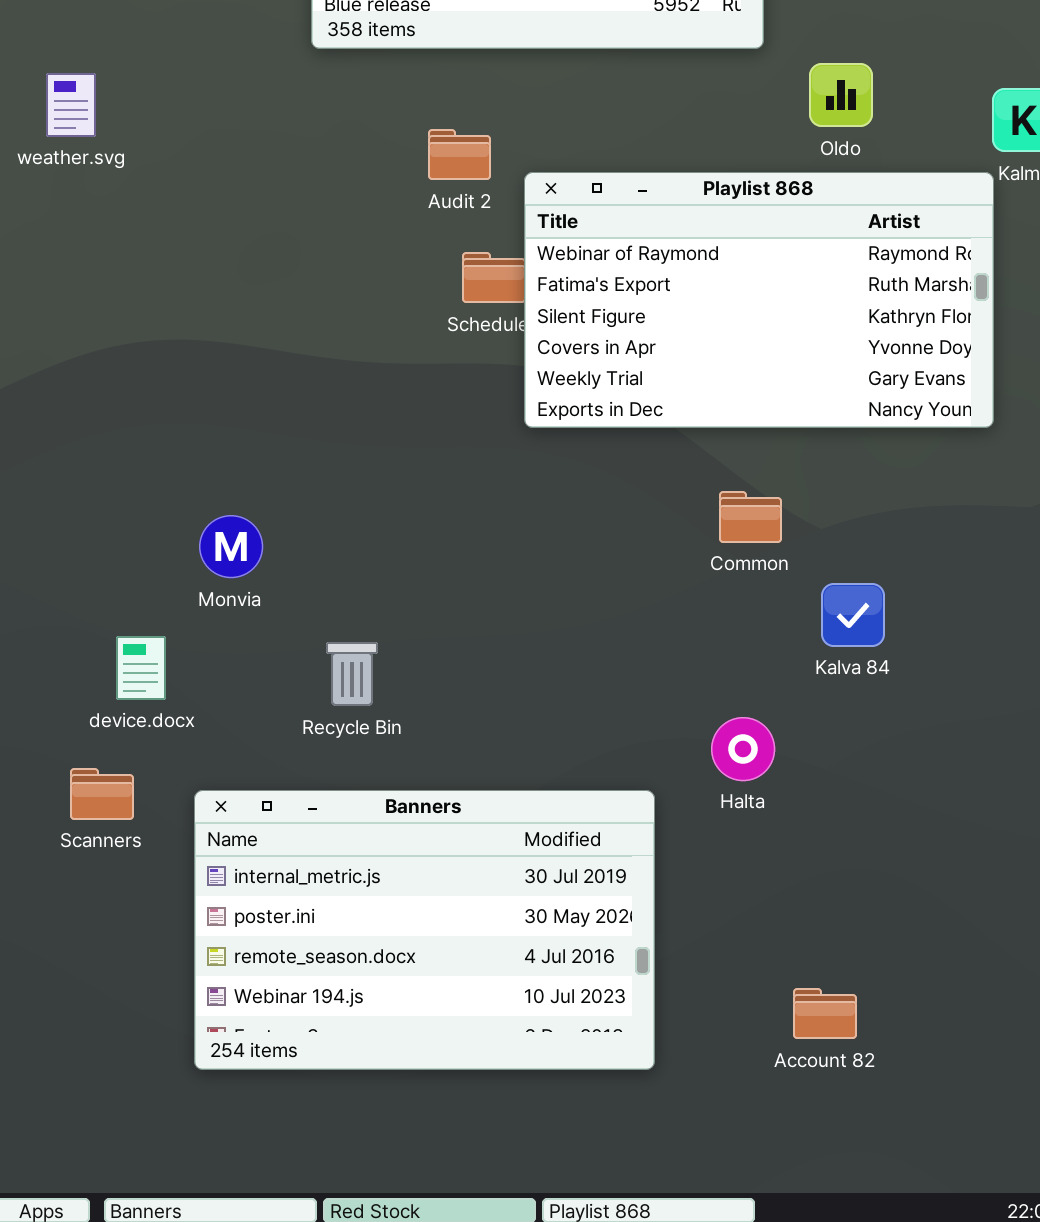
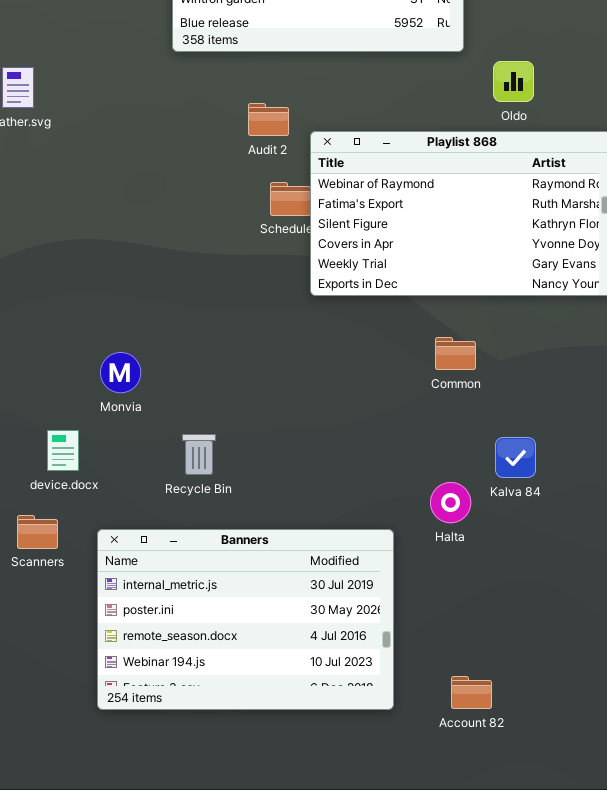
Kalva 84: [821,583,885,647] -> [495,437,536,478], moved
Account 82: [793,988,857,1039] -> [451,676,492,709], moved

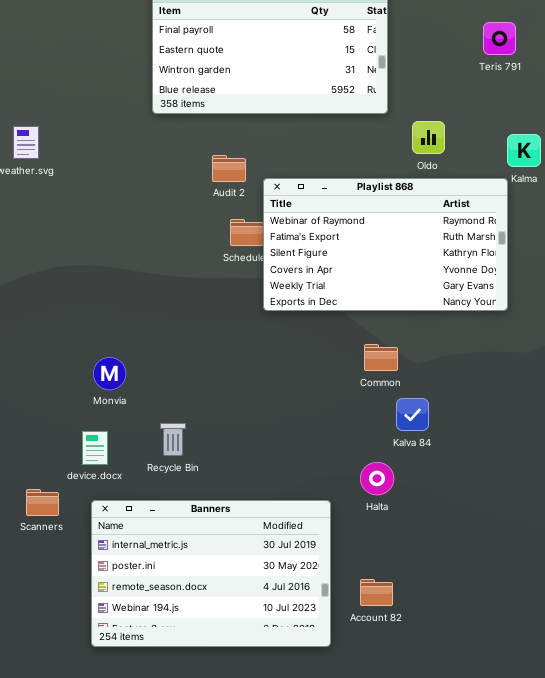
device.docx: [47,430,79,471] -> [82,431,108,465], moved
Kalva 84: [495,437,536,478] -> [396,398,429,431], moved
Account 82: [451,676,492,709] -> [360,579,393,606], moved

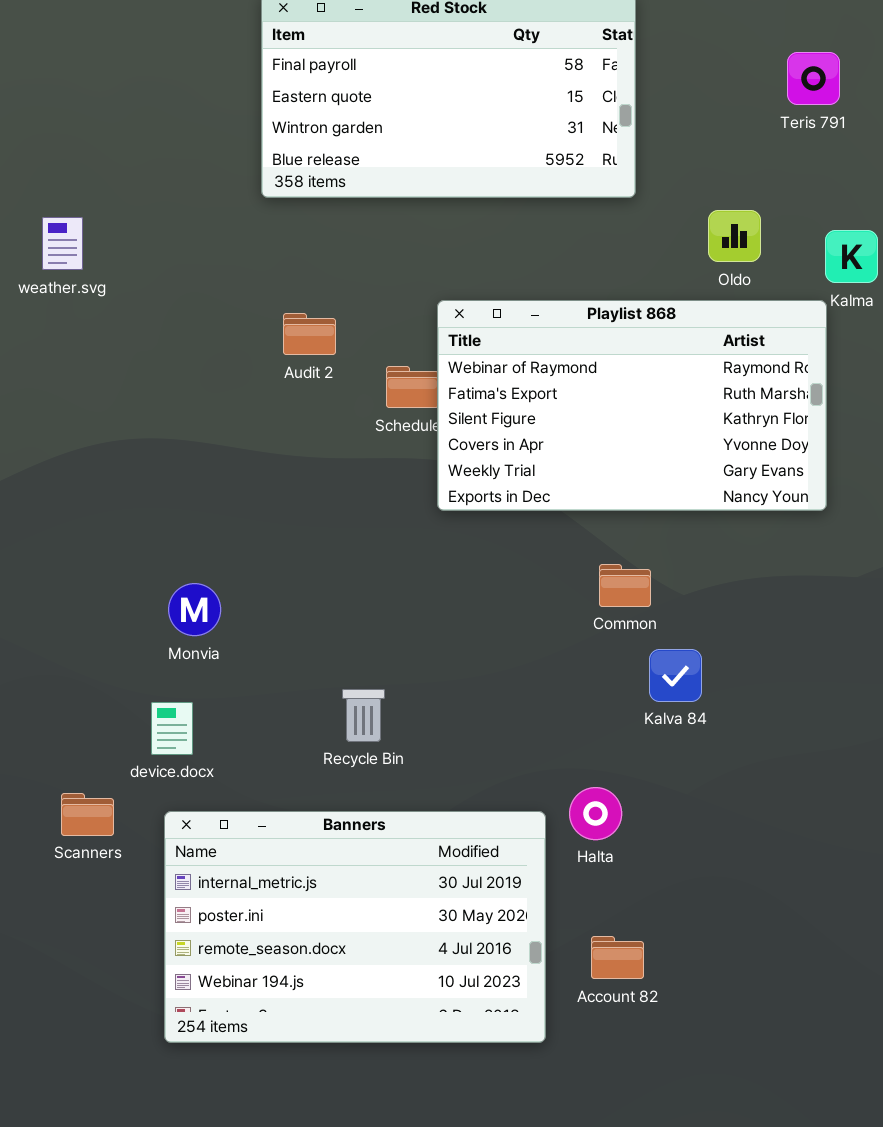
Oldo: [412,121,445,154] -> [708,210,761,262], moved
Audit 2: [212,155,246,182] -> [283,313,336,355], moved
Recycle Bin: [160,423,186,456] -> [342,689,385,742], moved
Halta: [360,462,394,495] -> [569,787,622,840], moved

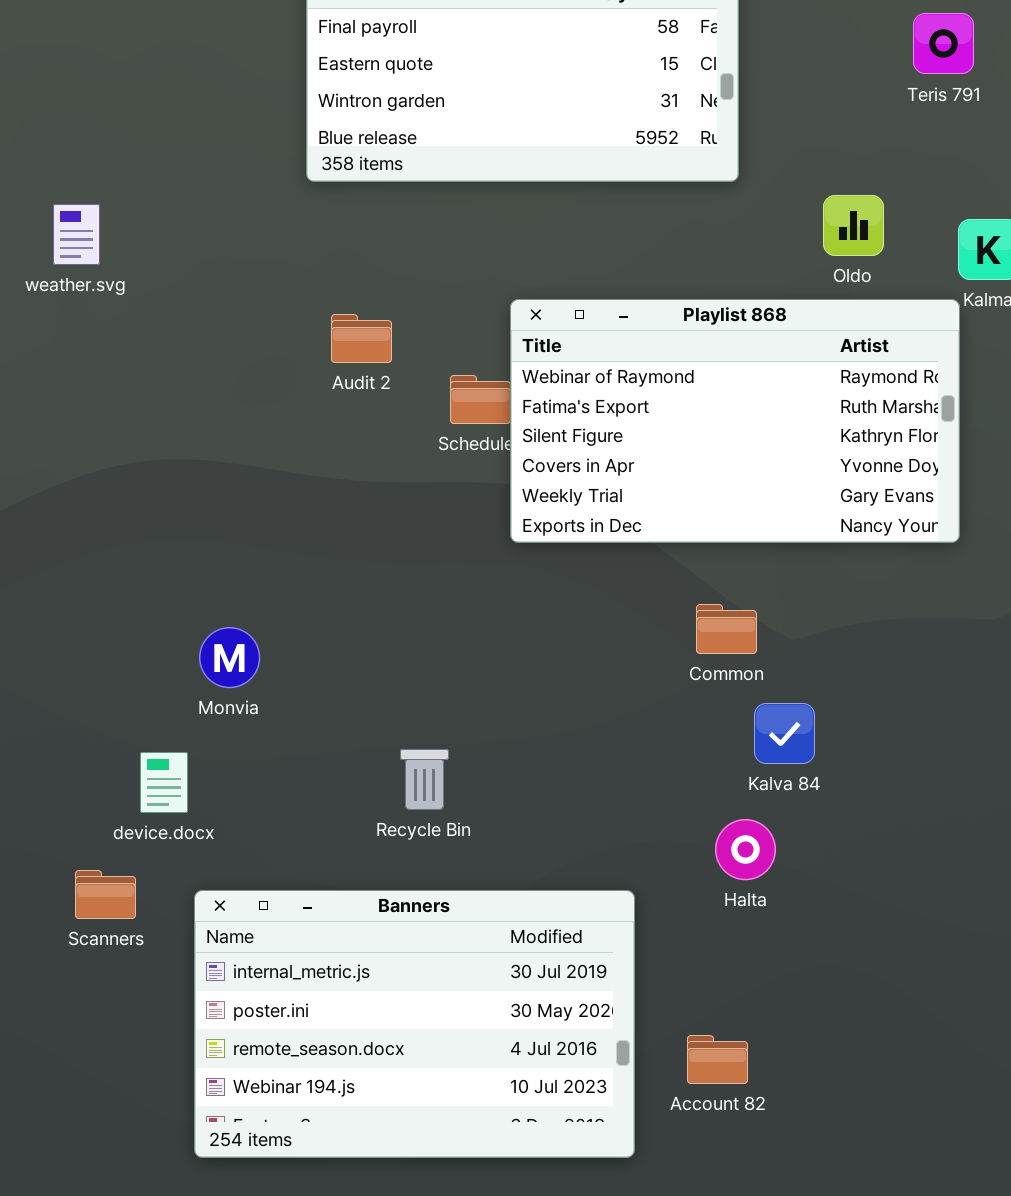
device.docx: [151,702,193,755] -> [140,752,188,813], moved
Halta: [569,787,622,840] -> [715,819,776,880], moved

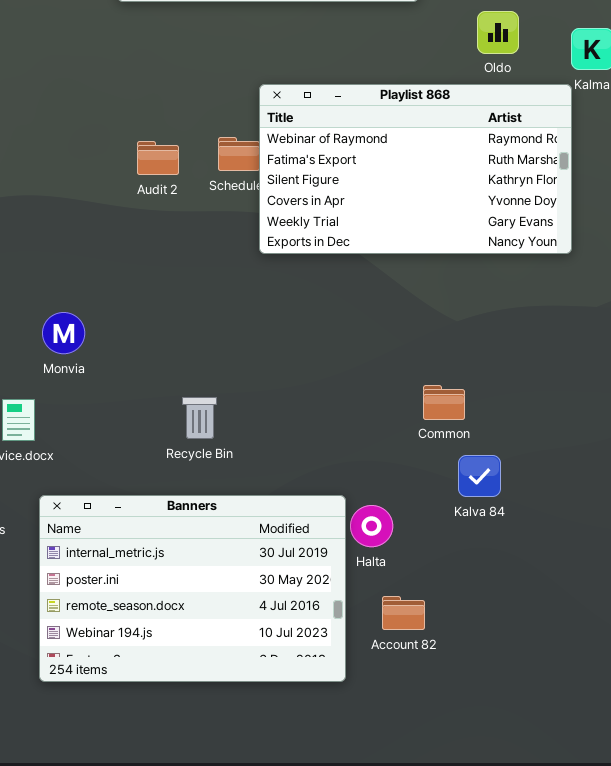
Audit 2: [331,314,392,363] -> [137,141,179,175], moved
Common: [696,604,757,654] -> [423,385,465,420], moved
Kalva 84: [754,703,815,764] -> [458,455,501,497], moved
Halta: [715,819,776,880] -> [350,505,393,547], moved

